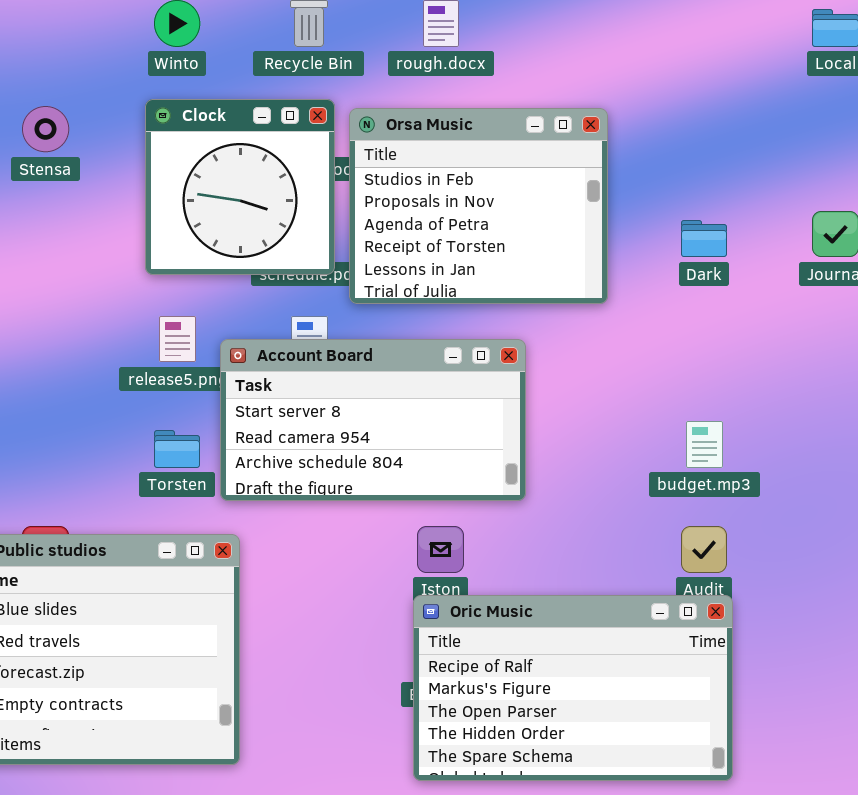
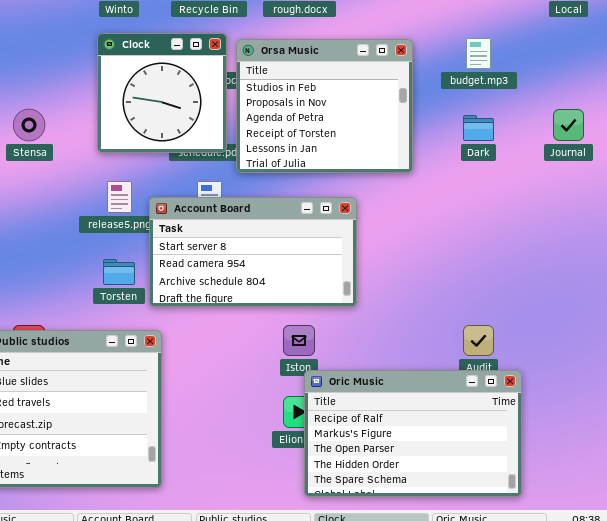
Stensa: [22,106,69,152] -> [13,109,45,141], moved
budget.mp3: [686,421,723,468] -> [466,38,491,69], moved
Oric Music: [413,595,733,781] -> [304,370,522,497], moved

